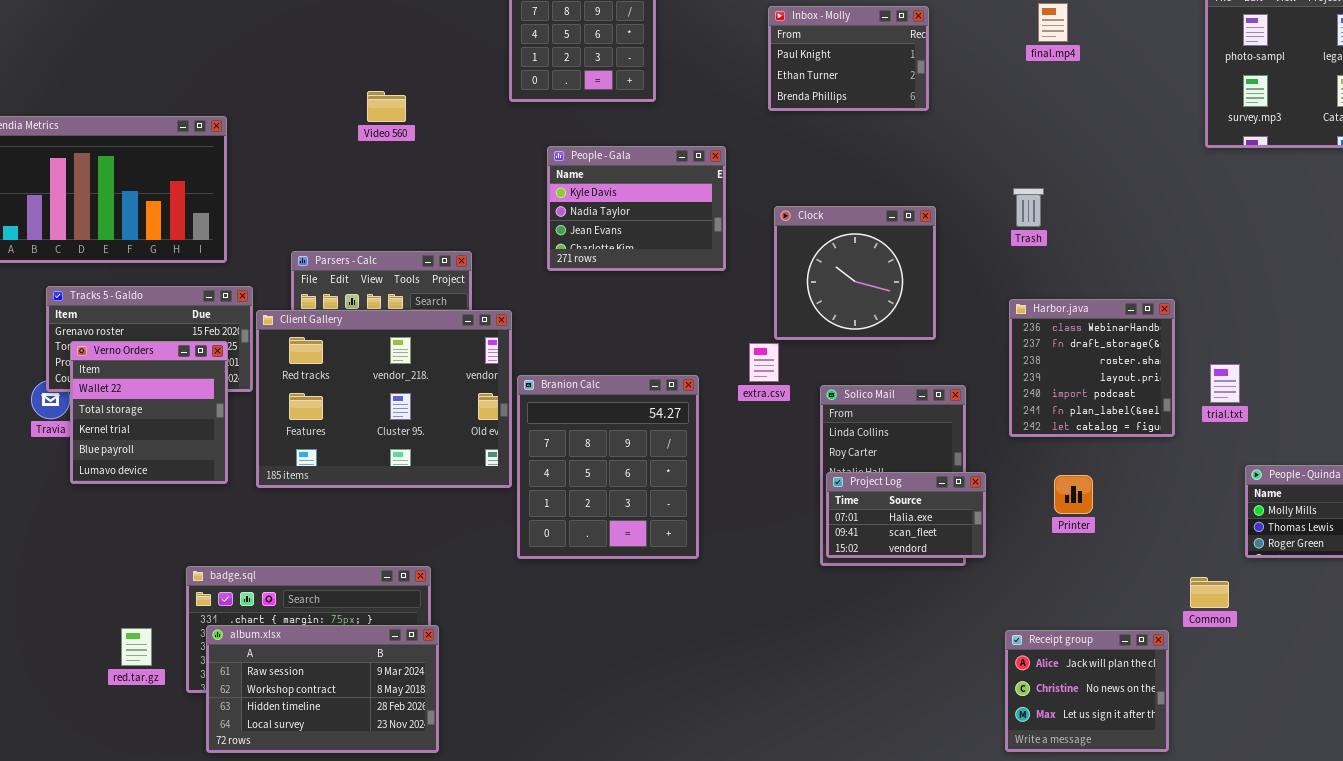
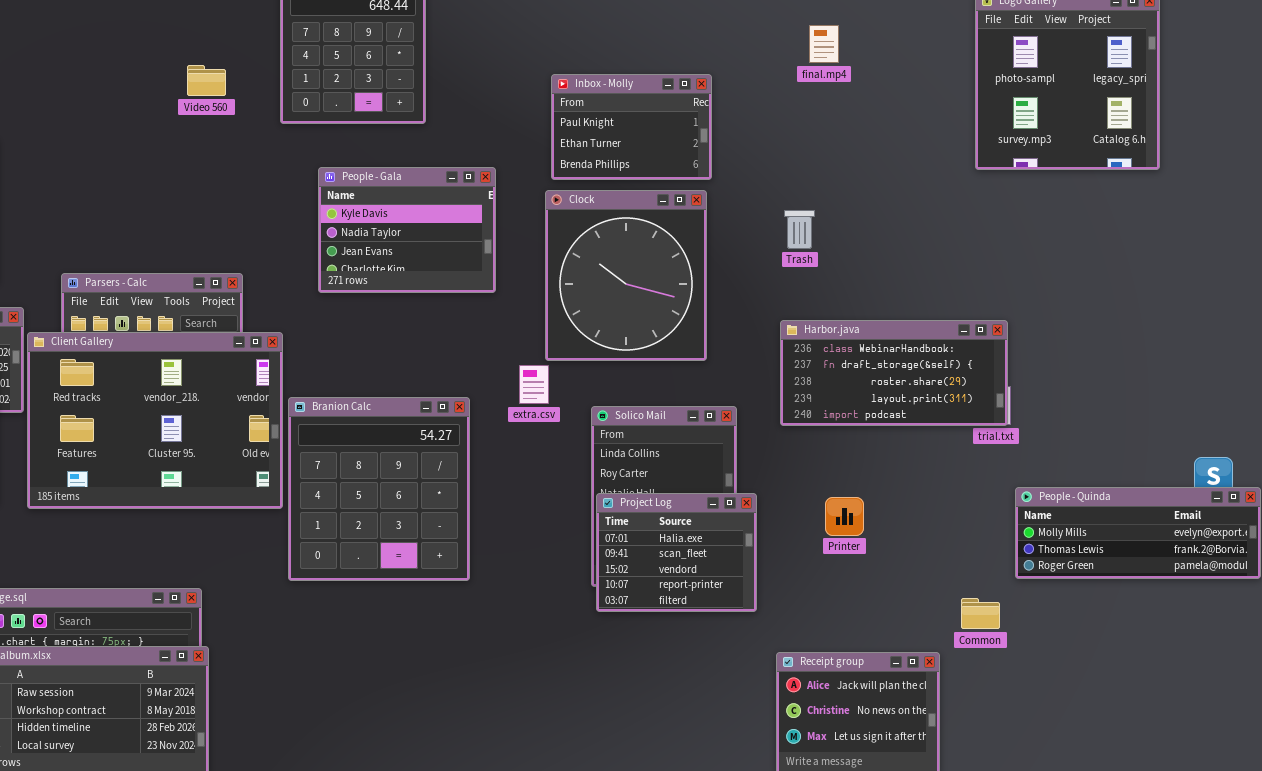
Inbox - Molly: [768,6,929,111] -> [551,74,712,180], moved
Video 560: [367,91,406,122] -> [187,65,226,96], moved
Clock: [774,206,936,340] -> [545,190,707,361], resized
Harbor.java: [1009,299,1175,437] -> [780,320,1008,426], resized
Project Log: [826,472,986,558] -> [596,493,757,612], resized

